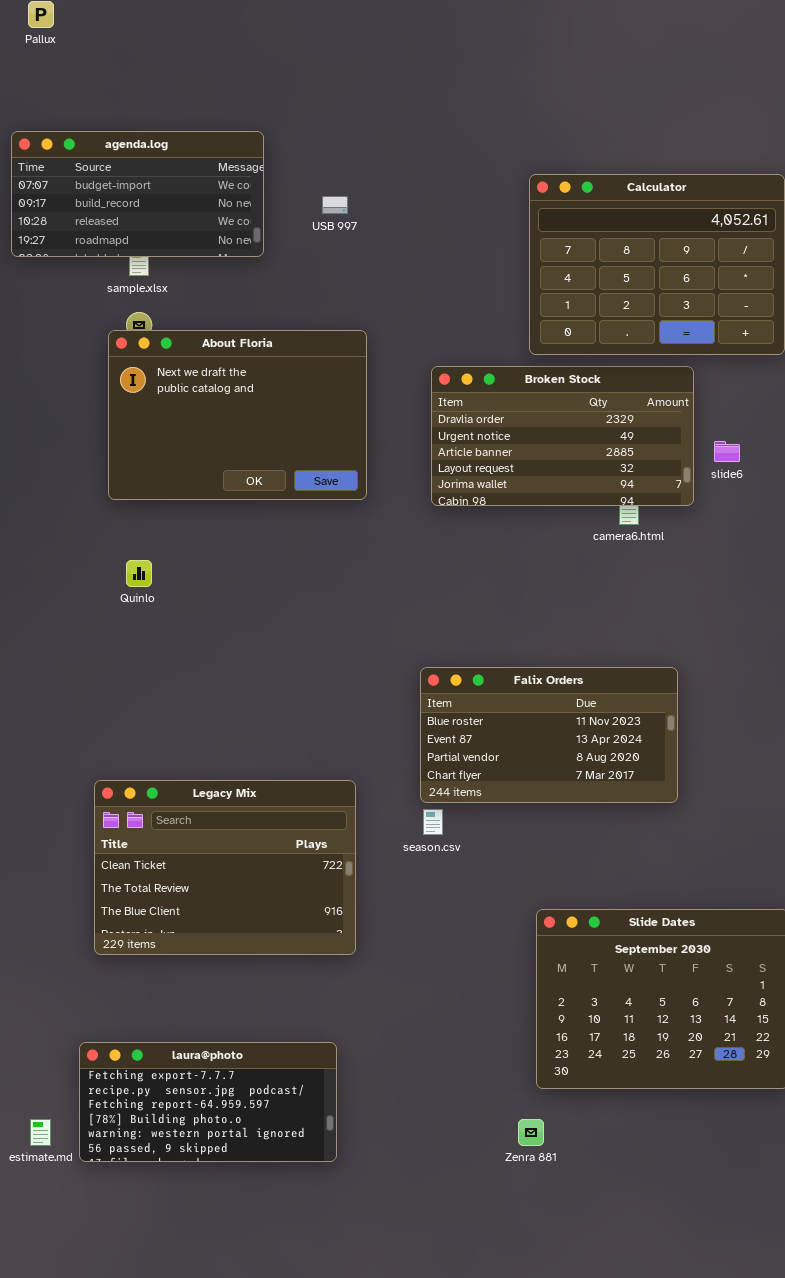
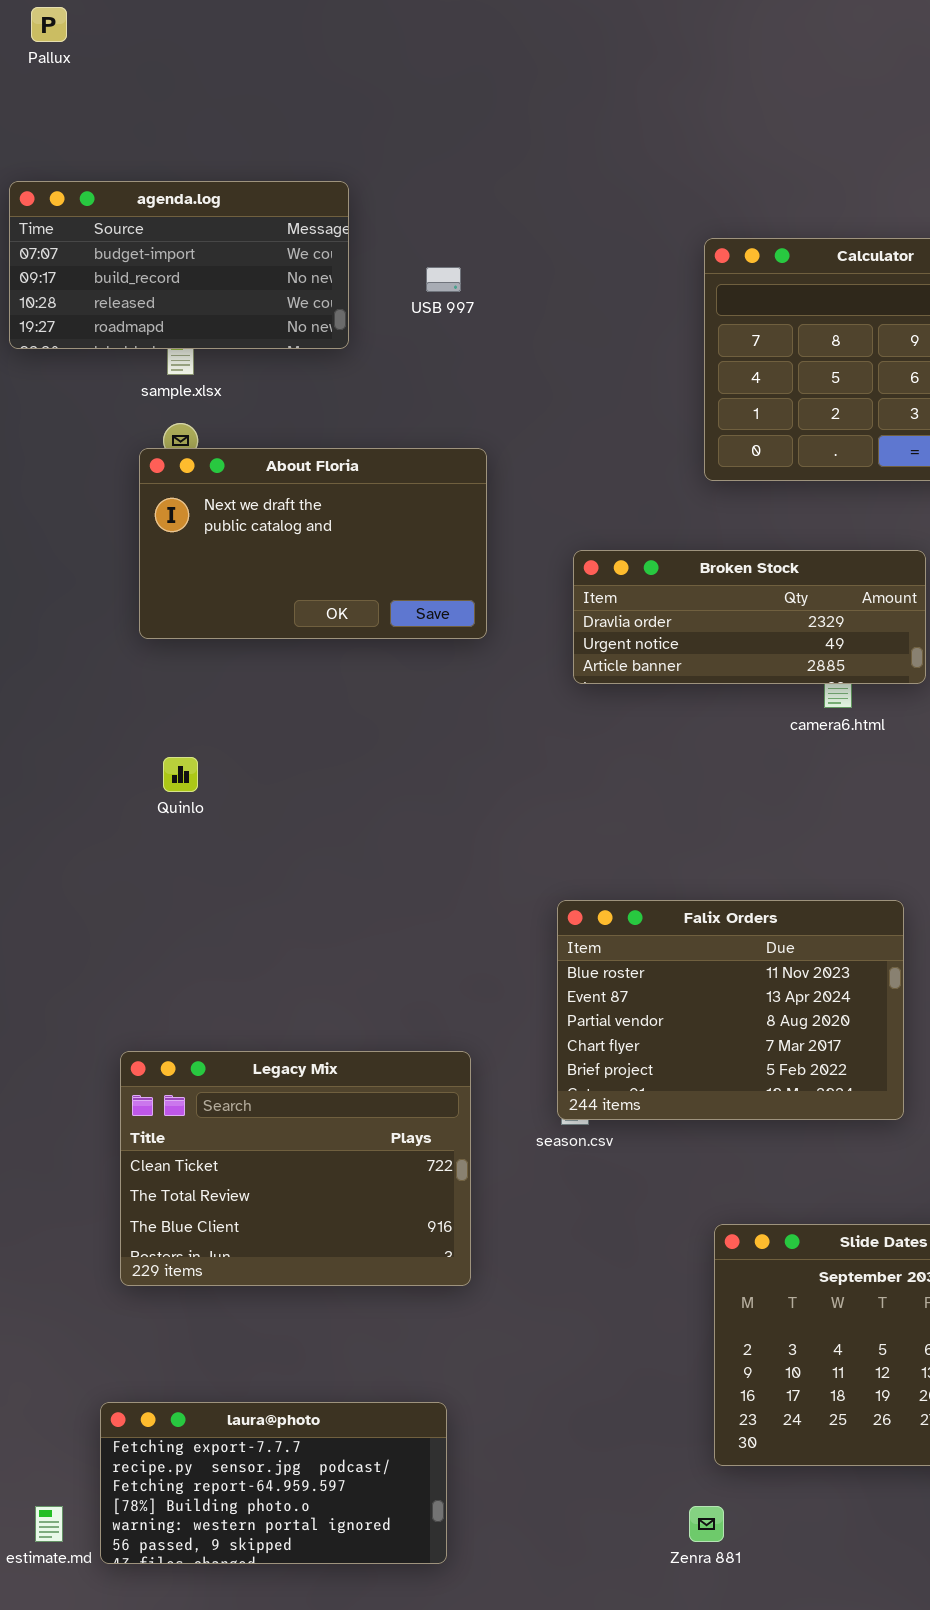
About Floria: [108,330,367,500] -> [139,448,487,639], resized
Broken Stock: [431,366,694,506] -> [573,550,926,684], resized
Falix Orders: [420,667,678,803] -> [557,900,904,1120], resized

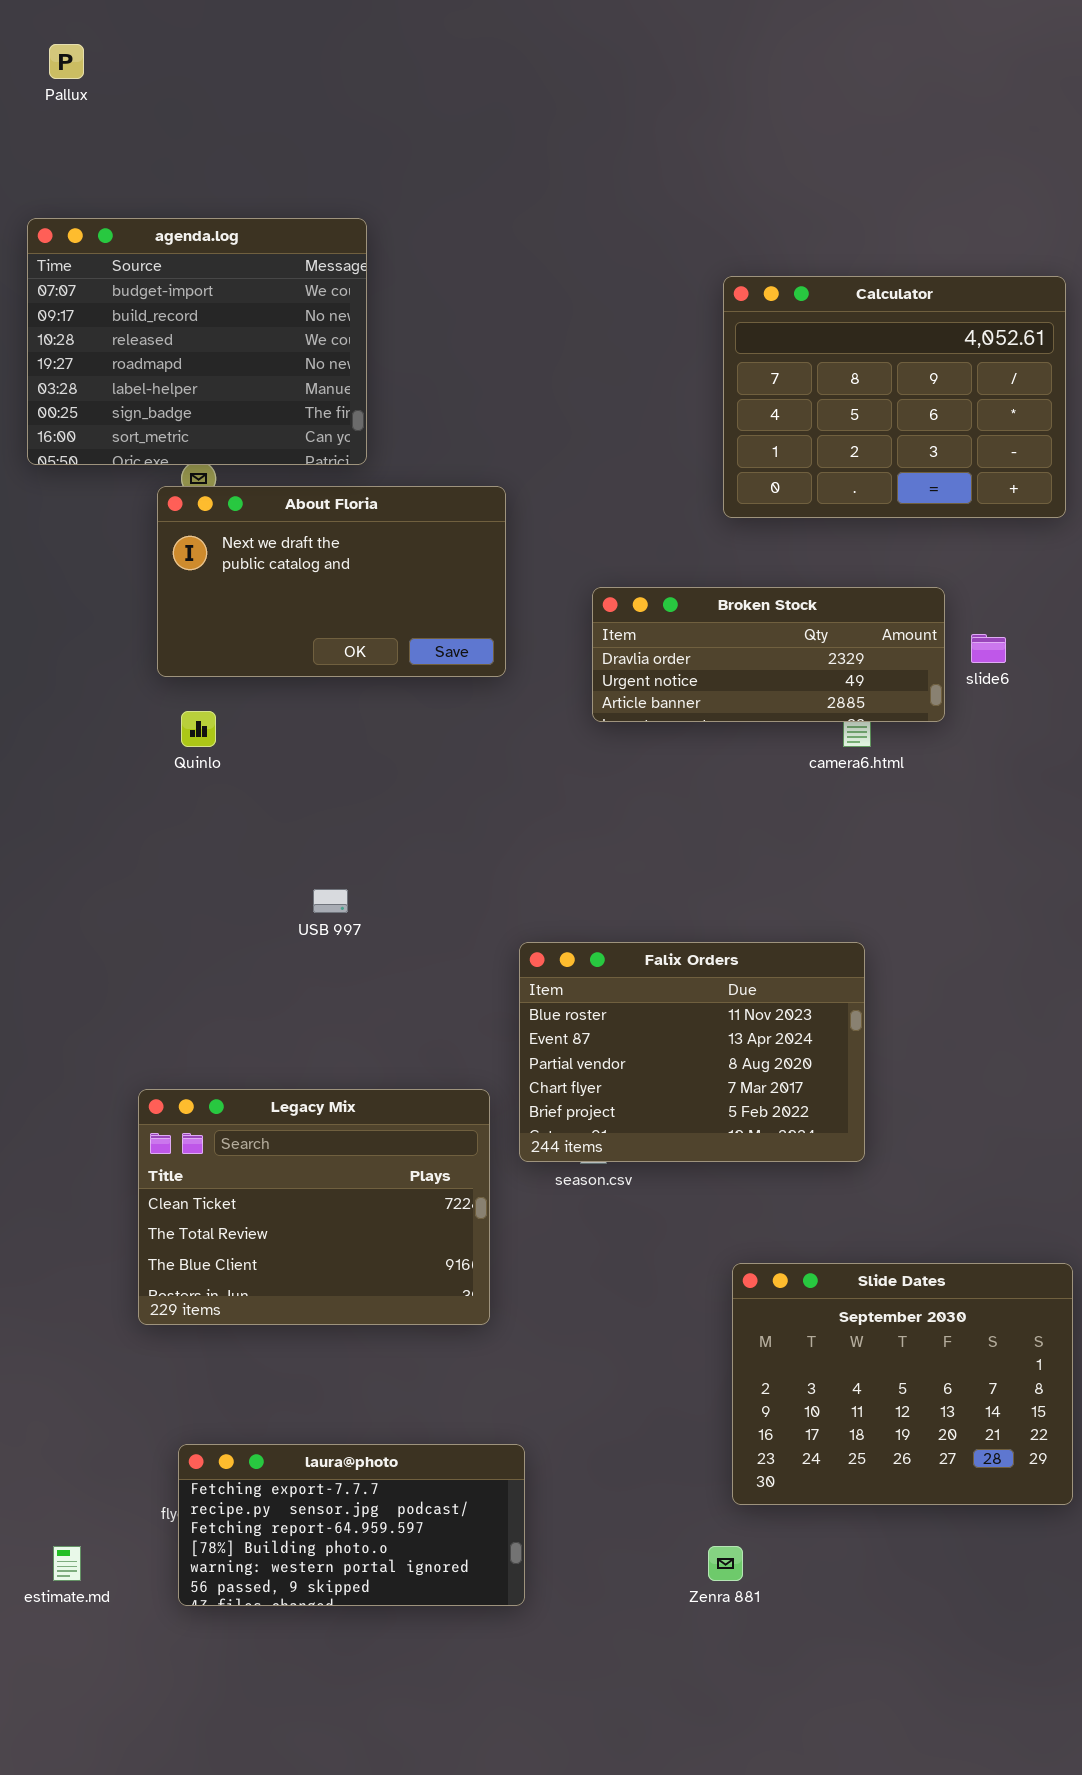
agenda.log: [9,181,349,349] -> [27,218,367,465], resized
USB 997: [426,267,461,292] -> [313,889,348,913], moved
Quinlo: [163,757,198,792] -> [181,711,216,747], moved
Falix Orders: [557,900,904,1120] -> [519,942,865,1162], moved
laura@photo: [100,1402,447,1564] -> [178,1444,525,1606], moved

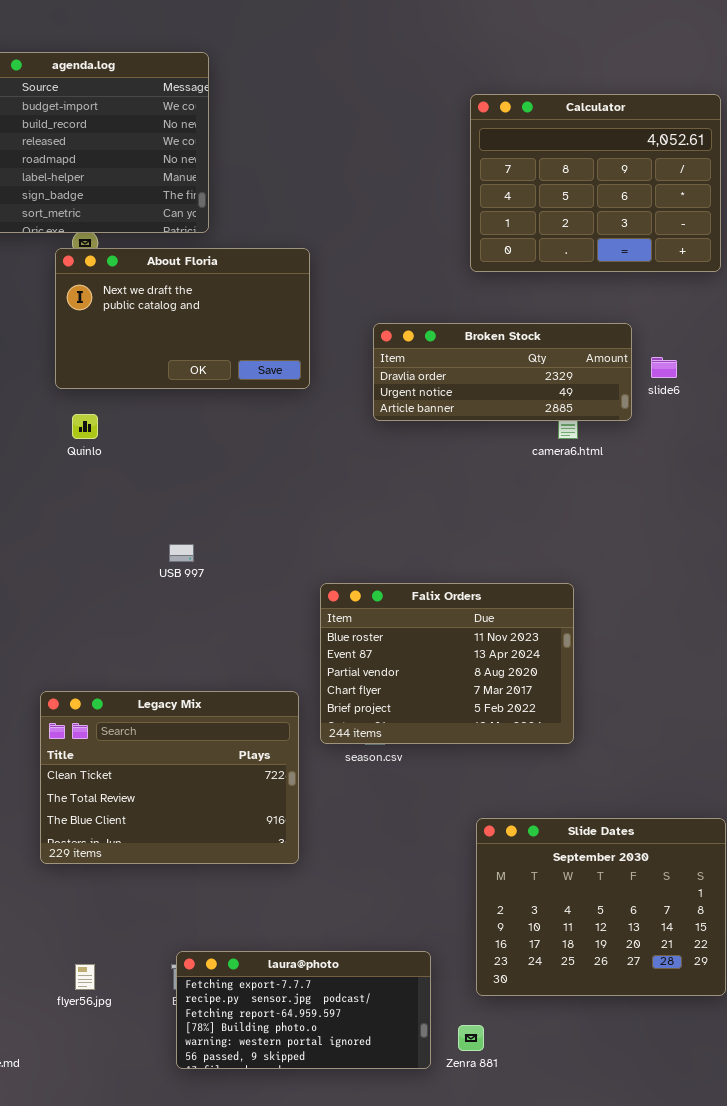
laura@photo: [178,1444,525,1606] -> [176,951,431,1069], moved

